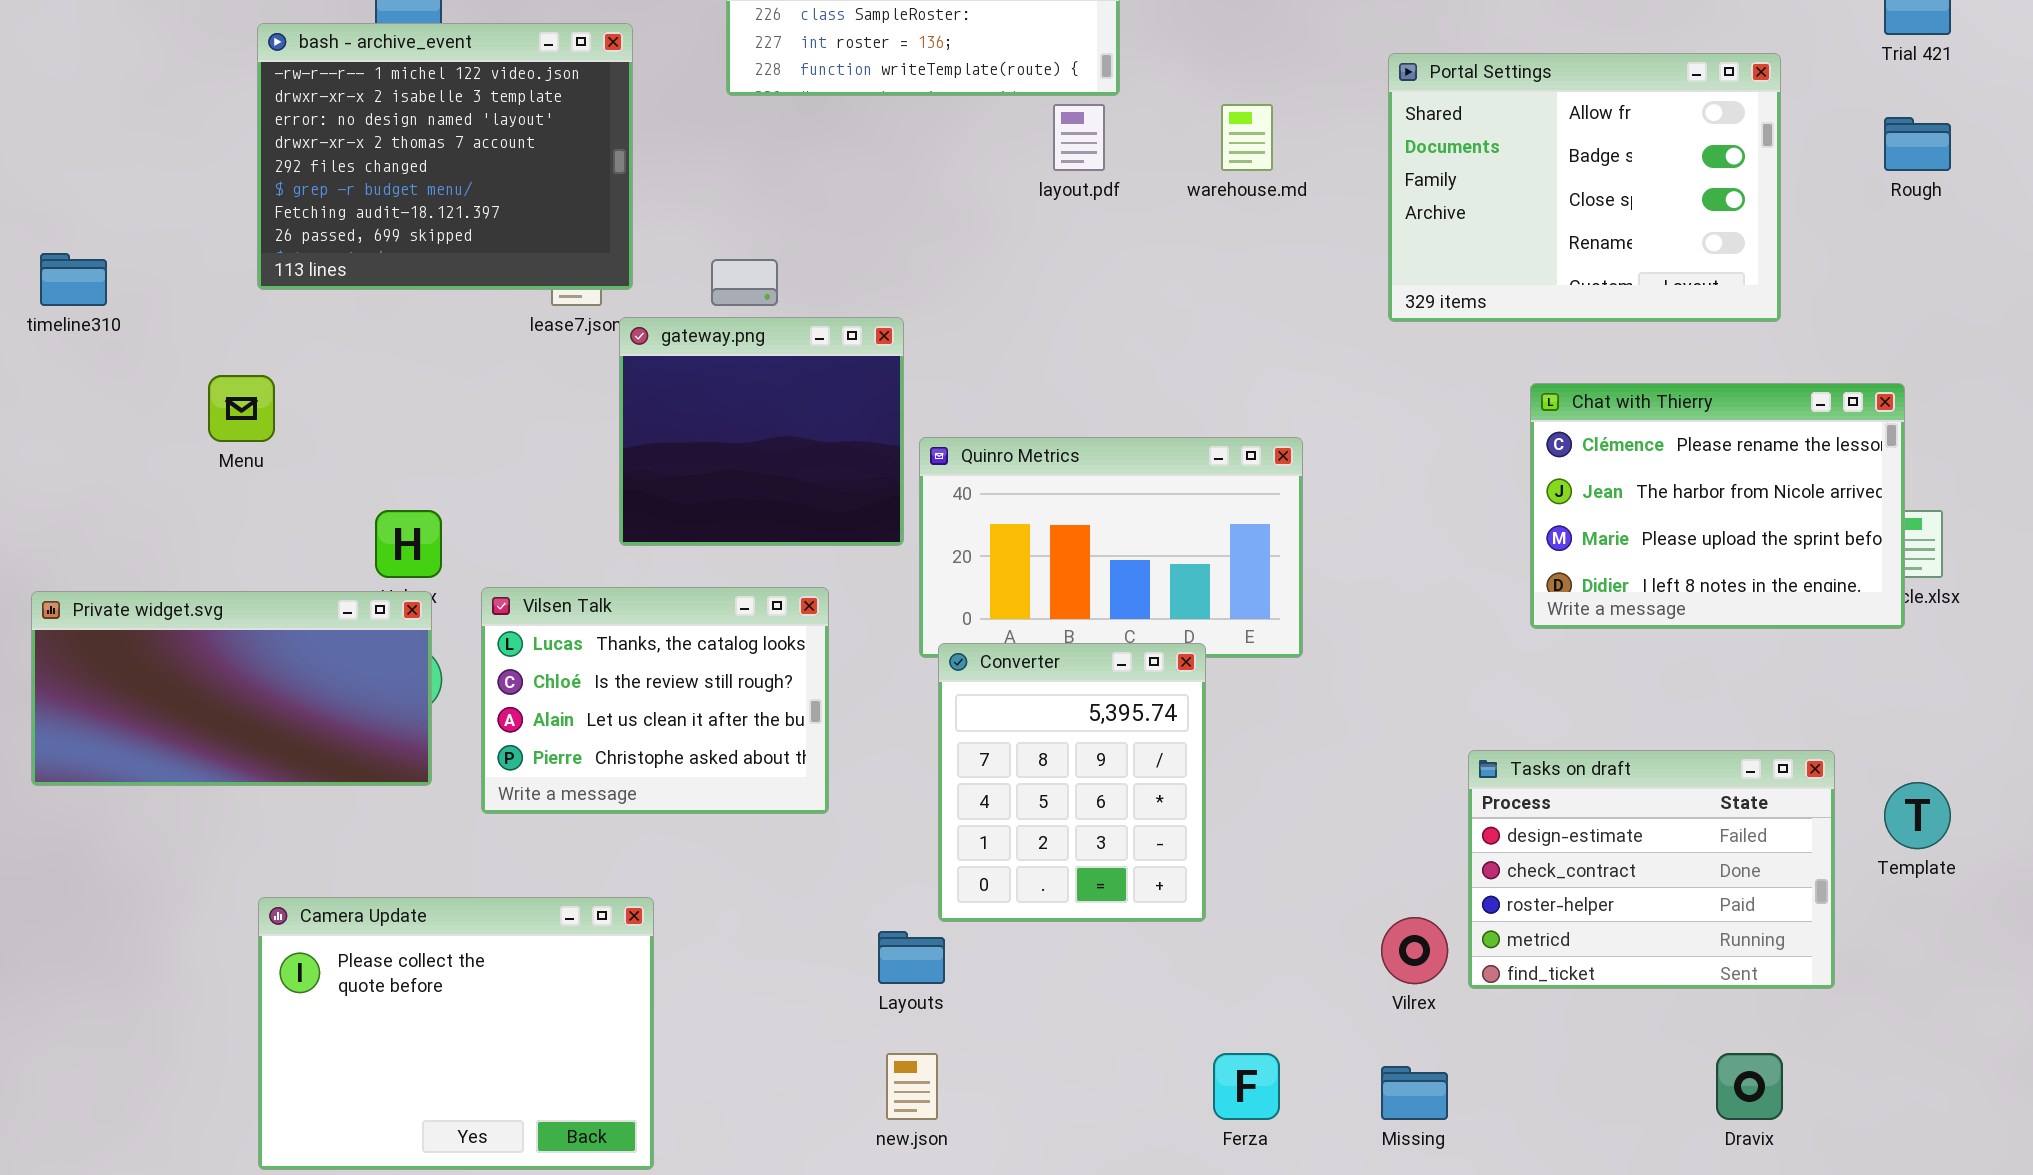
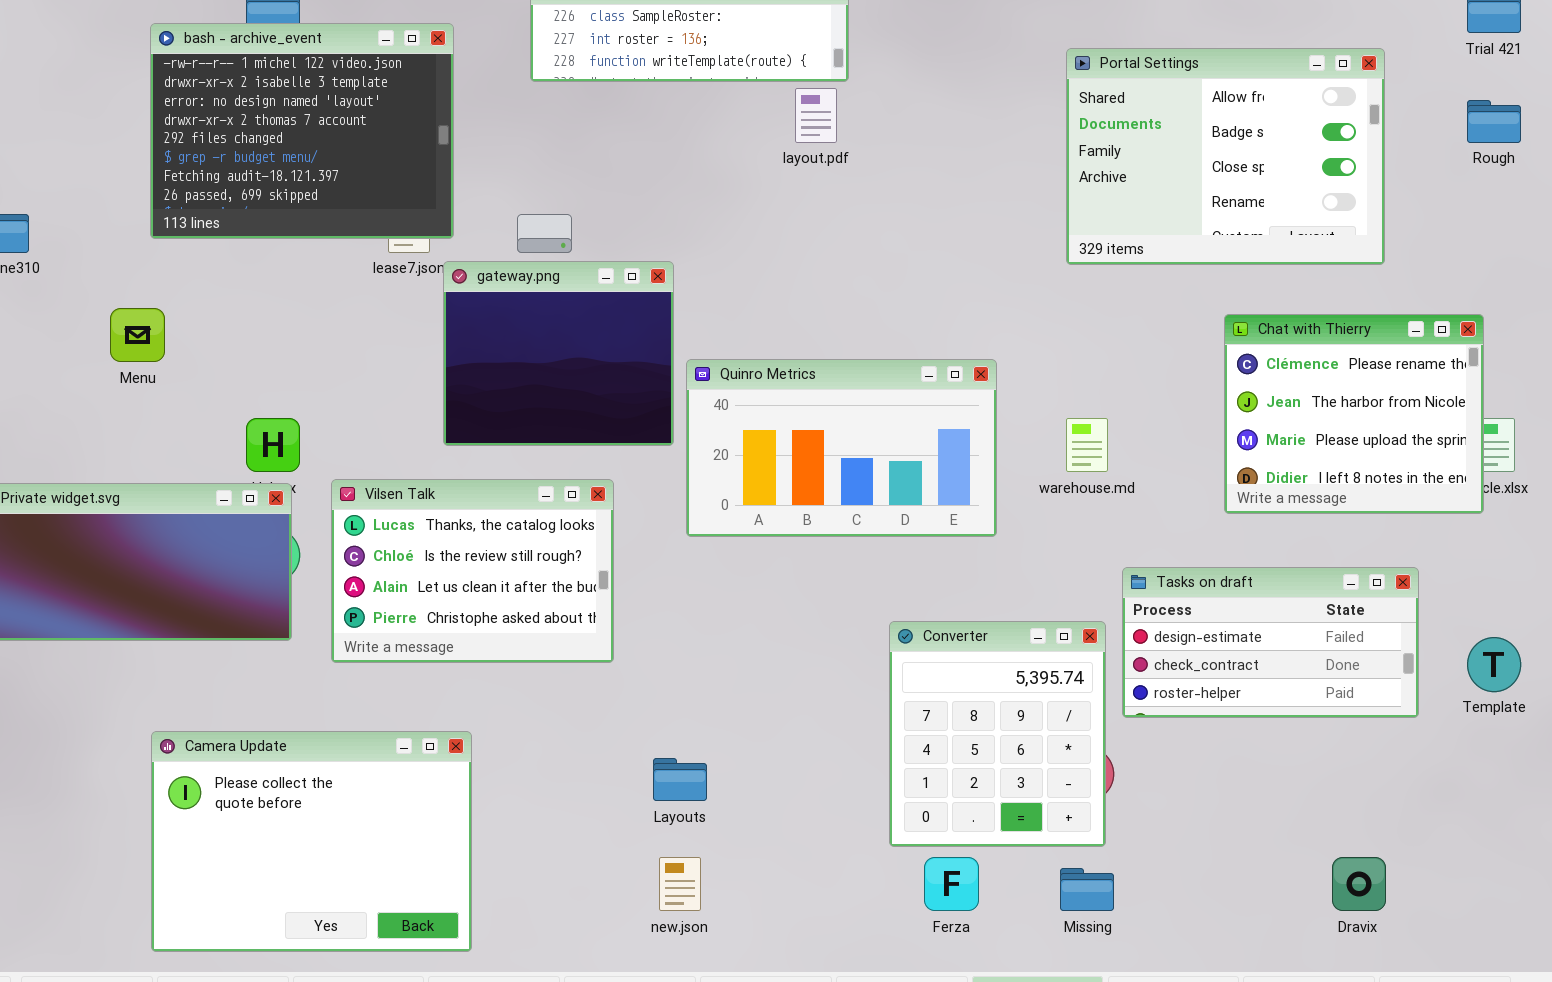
warehouse.md: [1221,104,1273,171] -> [1066,418,1108,472], moved
Chat with Thierry: [1530,383,1905,629] -> [1224,314,1484,514], resized
Converter: [938,643,1206,922] -> [889,621,1106,847], moved
Tasks on draft: [1468,750,1835,989] -> [1122,567,1419,718], moved, resized

